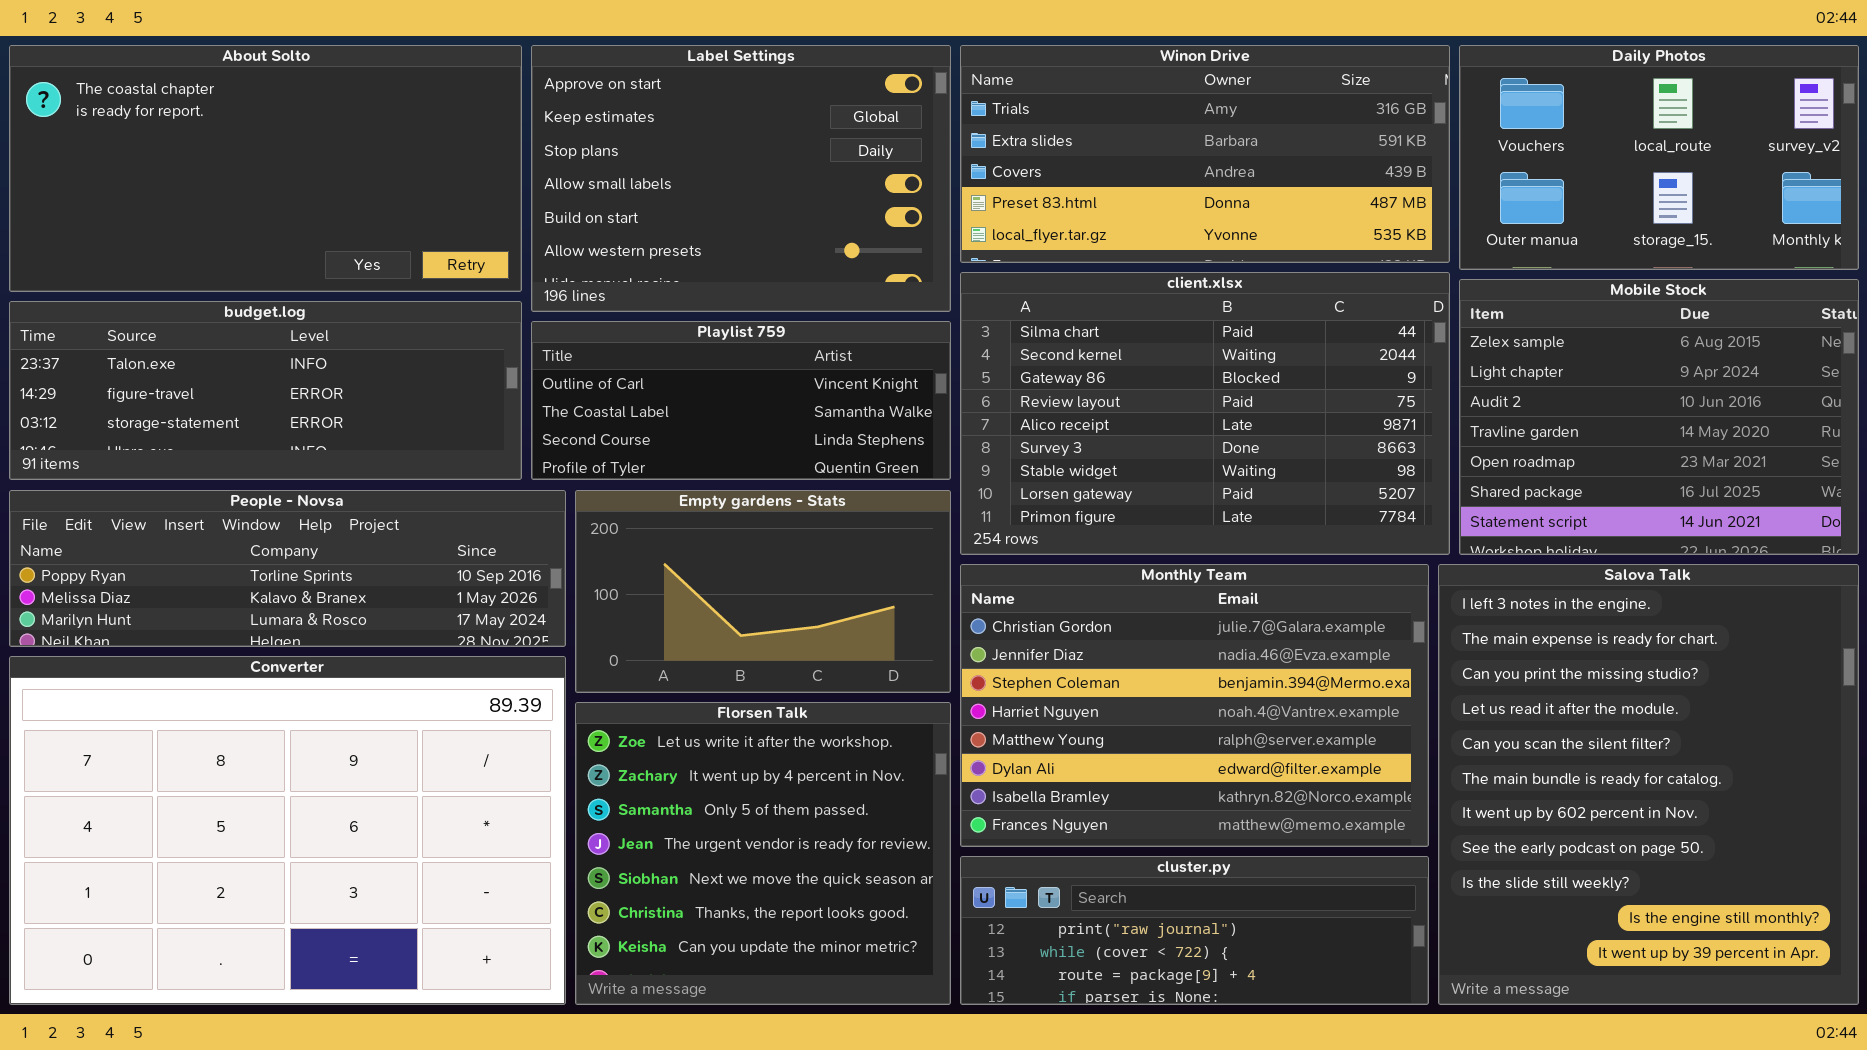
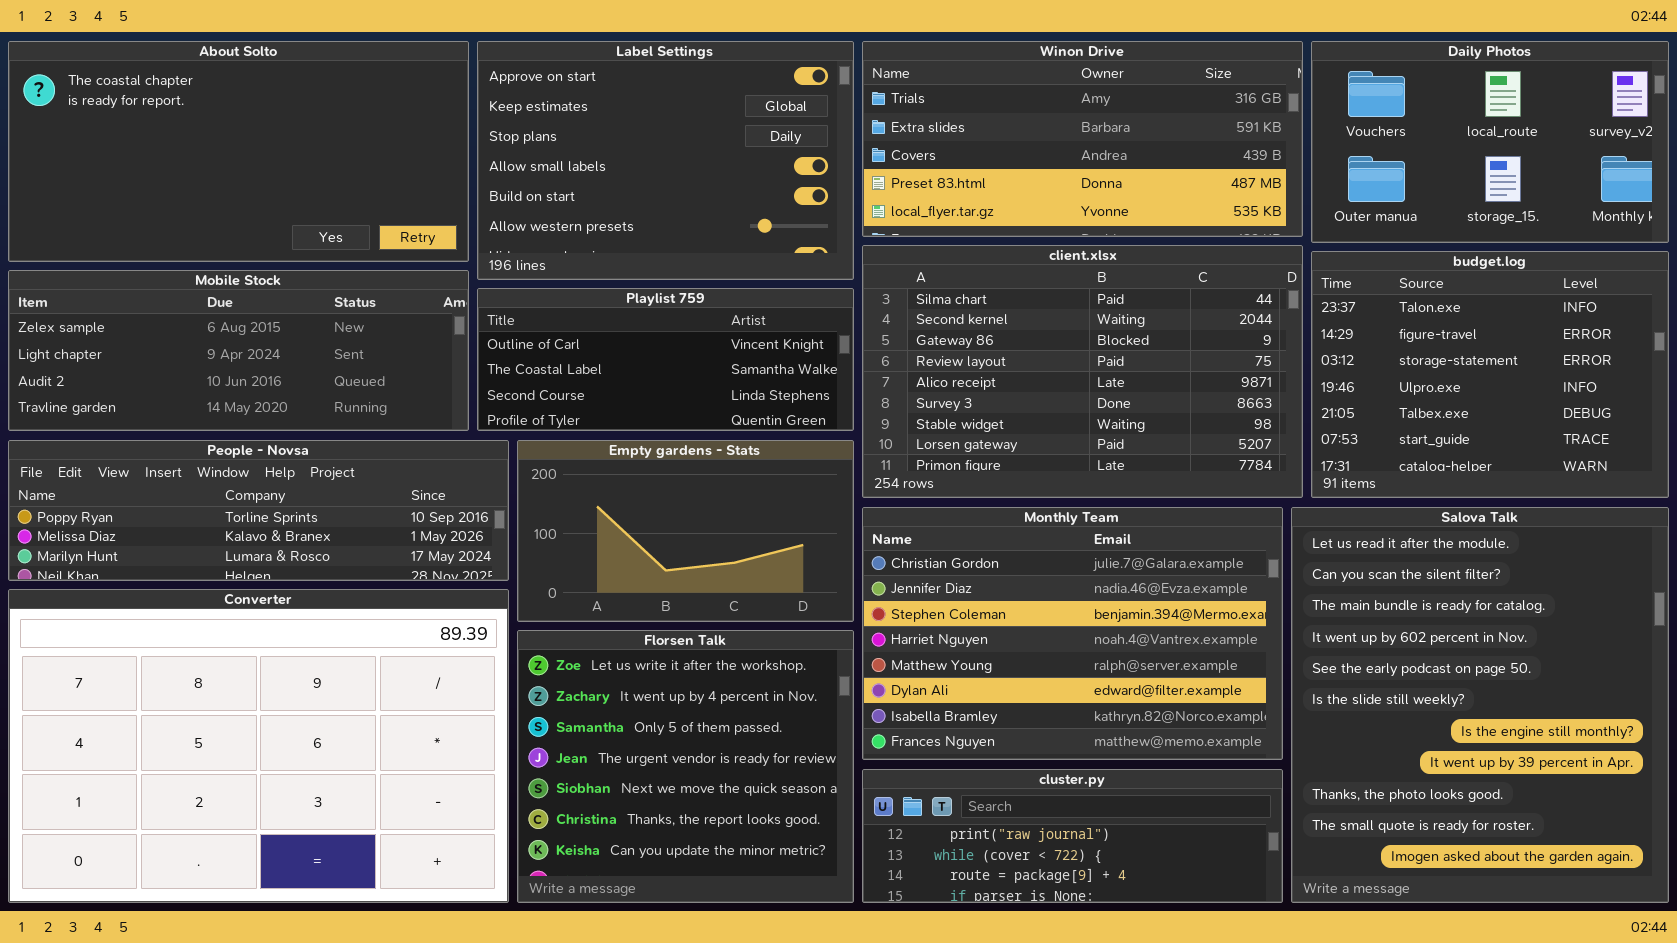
Mobile Stock: [1459,279,1859,555] -> [8,270,469,431], moved, resized
budget.log: [9,301,522,480] -> [1311,251,1669,498], moved, resized
Salova Talk: [1438,564,1859,1005] -> [1291,507,1669,903], scrolled down 3 rows

